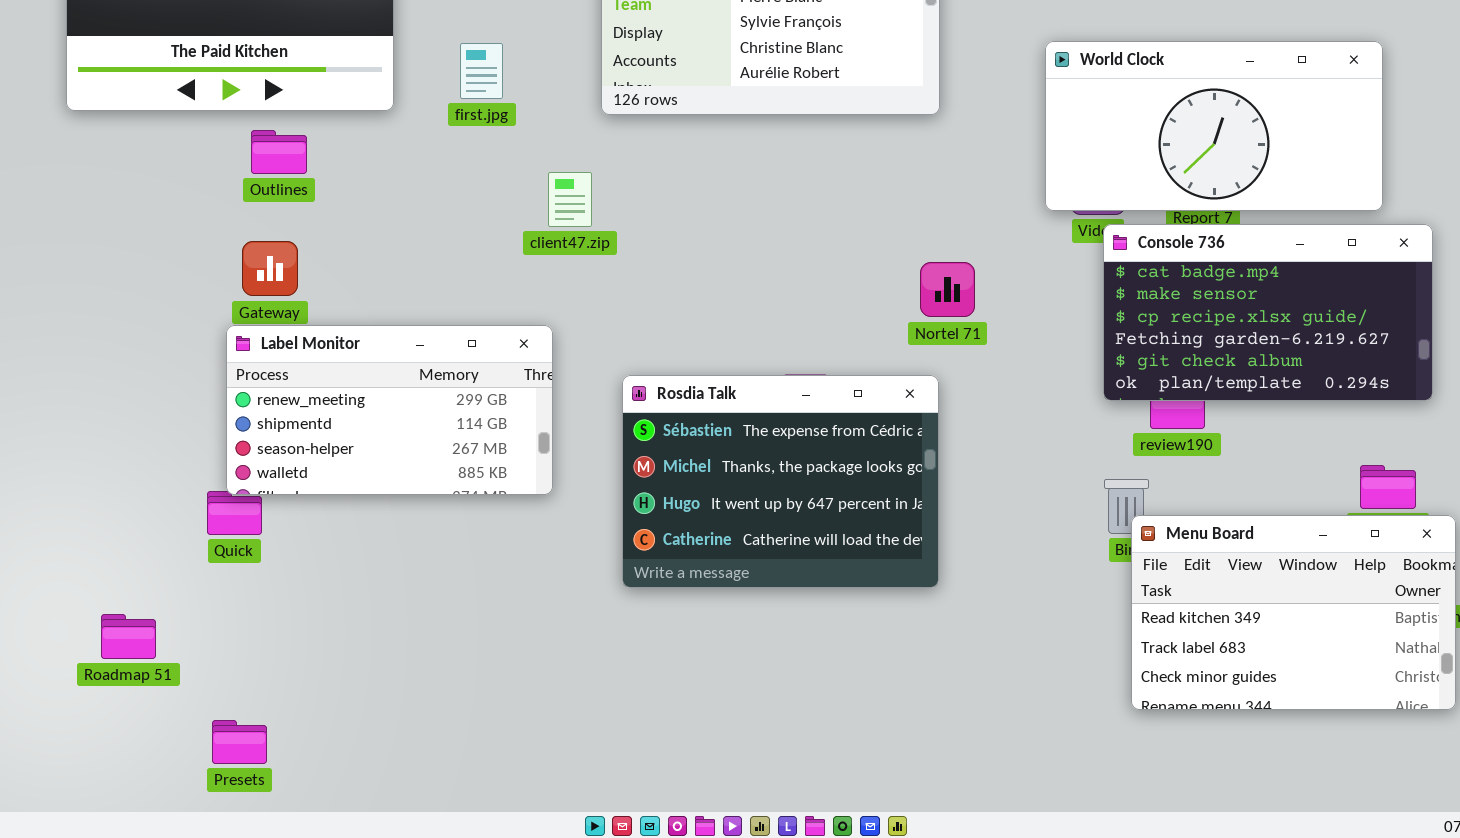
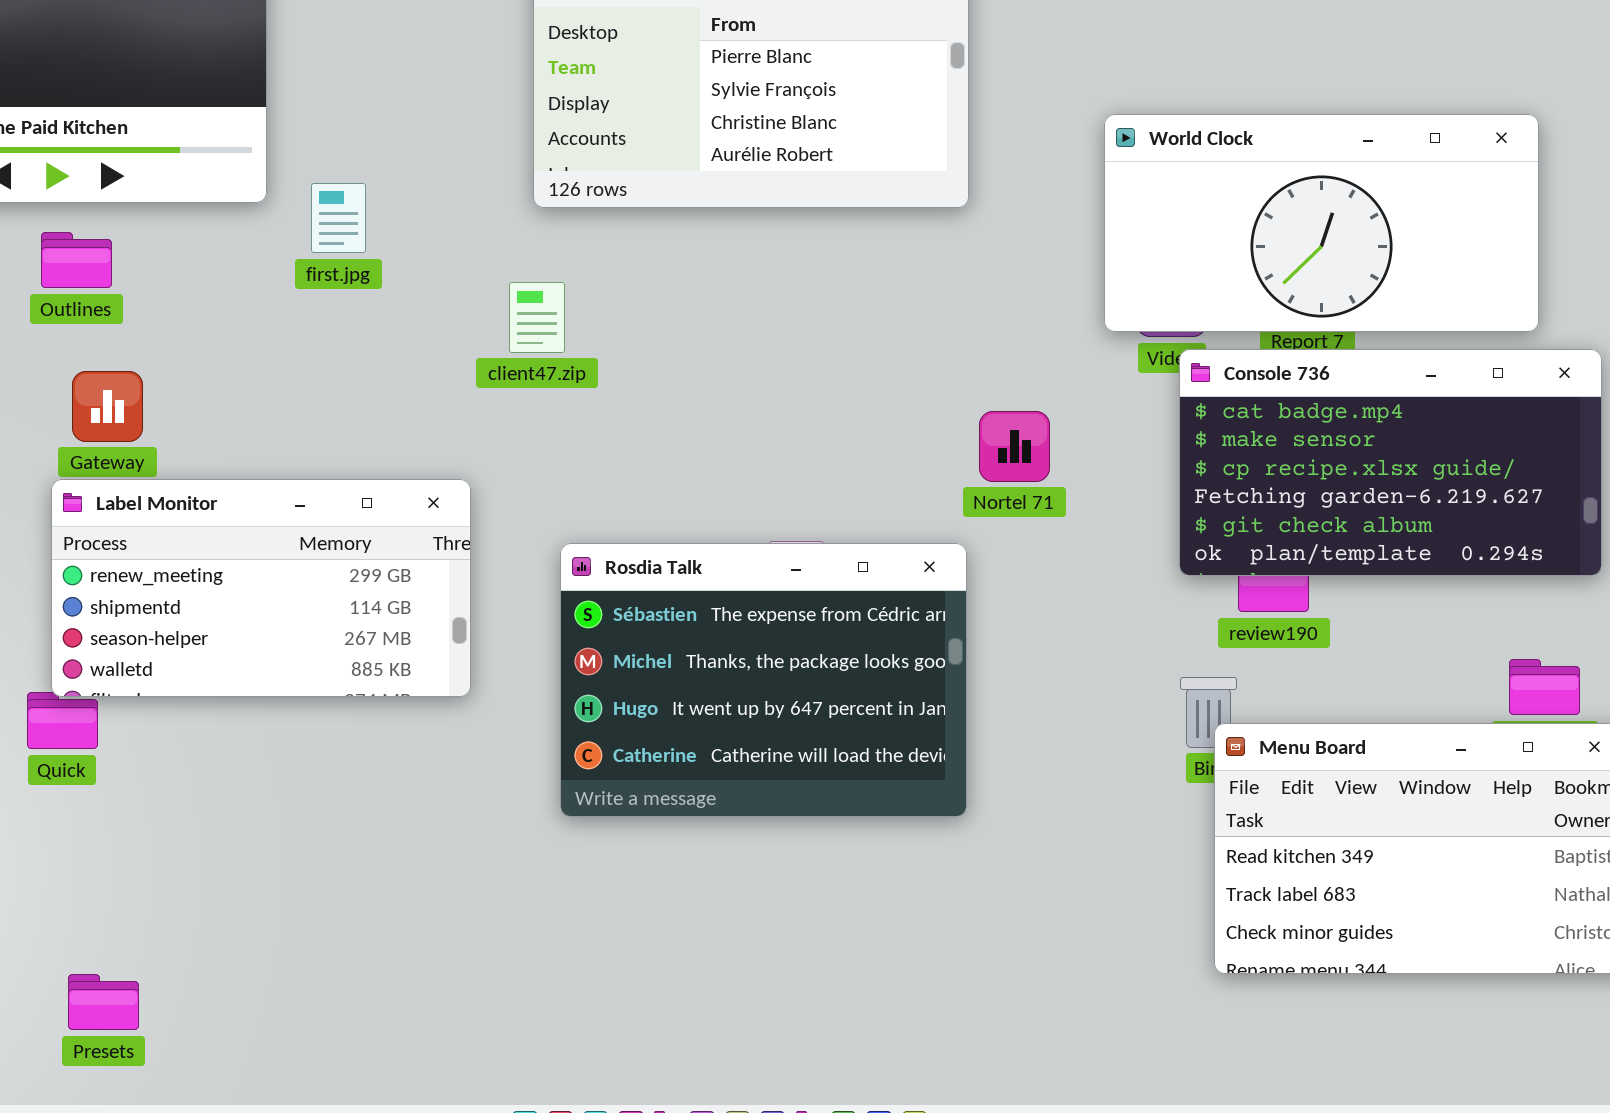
first.jpg: [460,43,503,99] -> [311,183,366,253], moved
Outlines: [251,130,307,174] -> [41,232,112,288], moved
client47.zip: [548,172,592,227] -> [509,282,565,353], moved
Nortel 71: [920,262,975,317] -> [979,411,1050,482], moved
Presets: [212,720,267,764] -> [68,974,139,1030], moved

